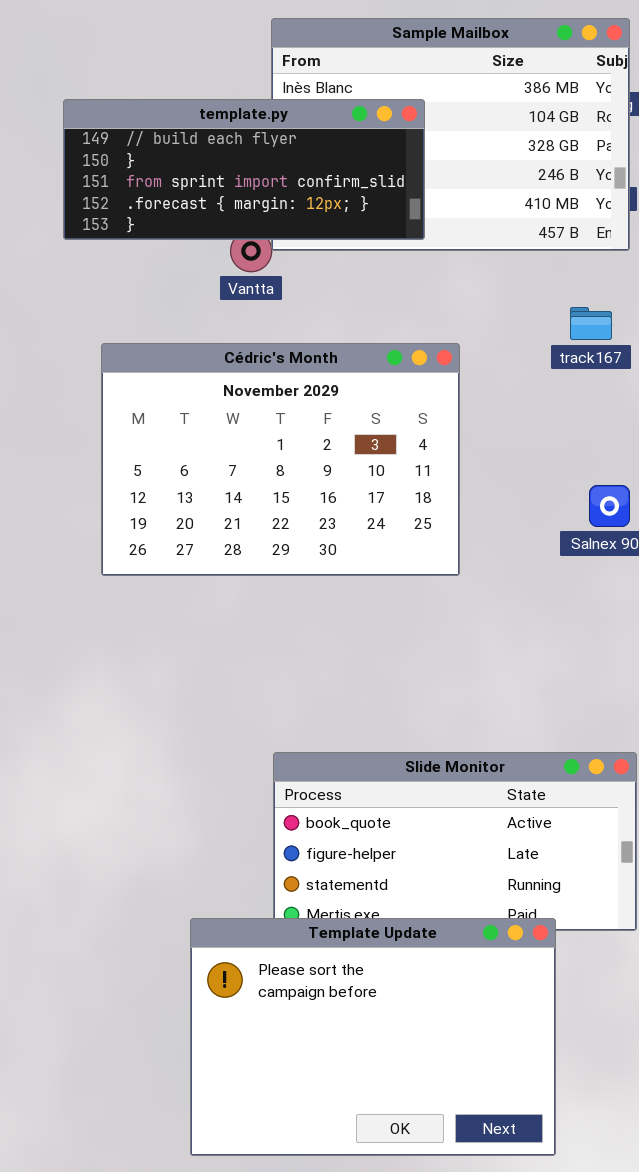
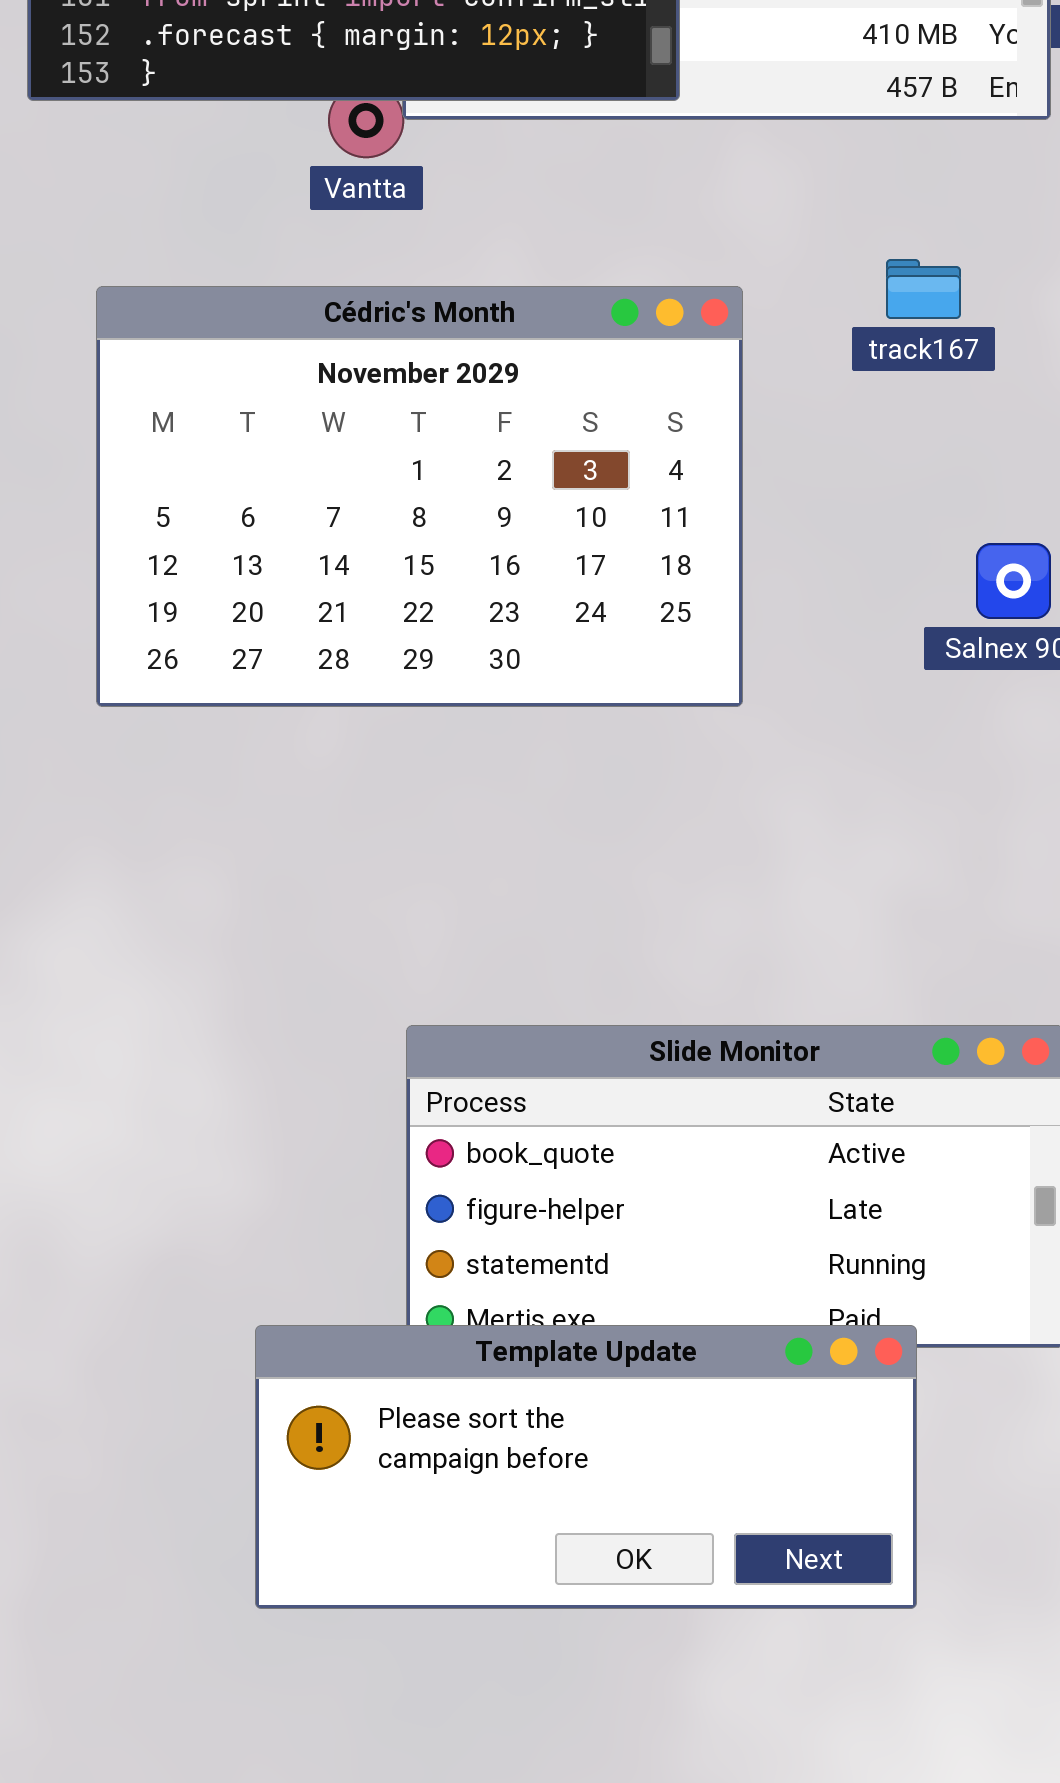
track167: [570,307,612,340] -> [886,259,961,319], moved
Template Update: [190,918,556,1156] -> [255,1325,917,1609], resized

